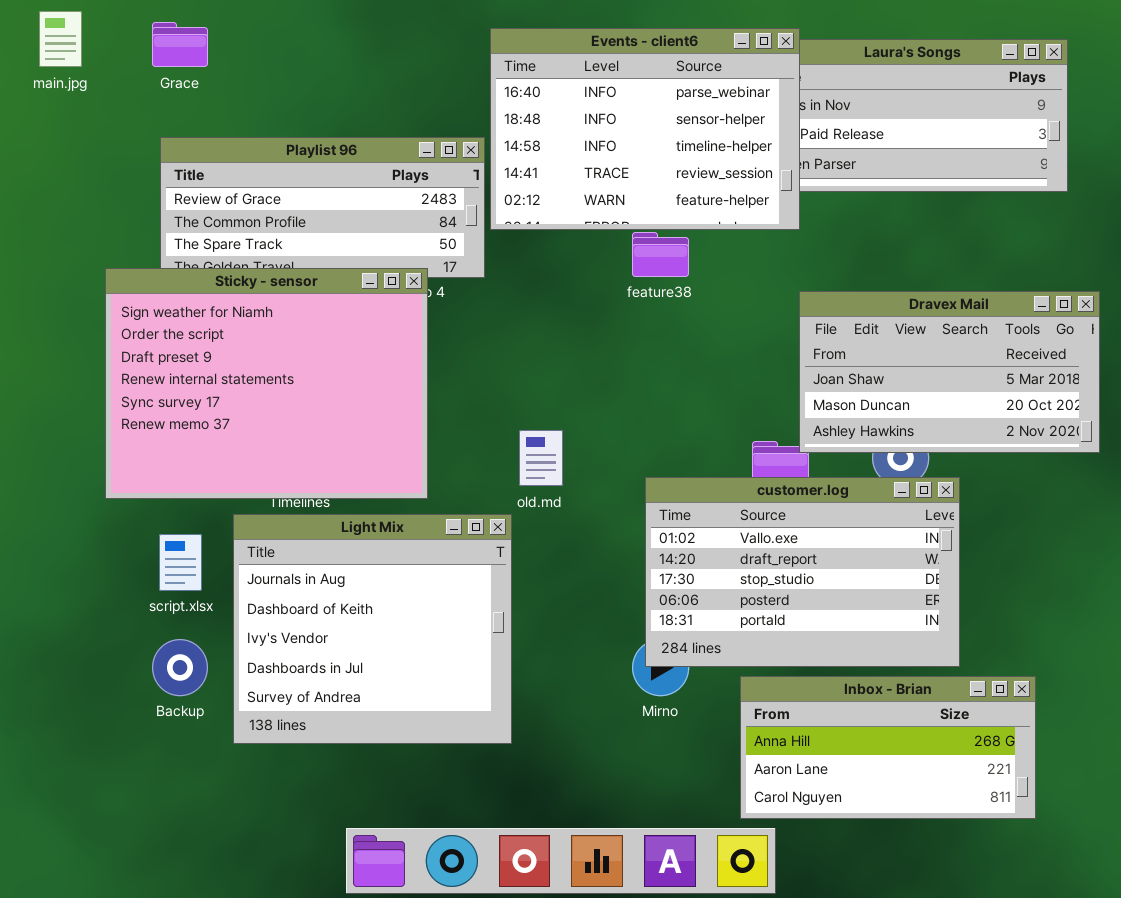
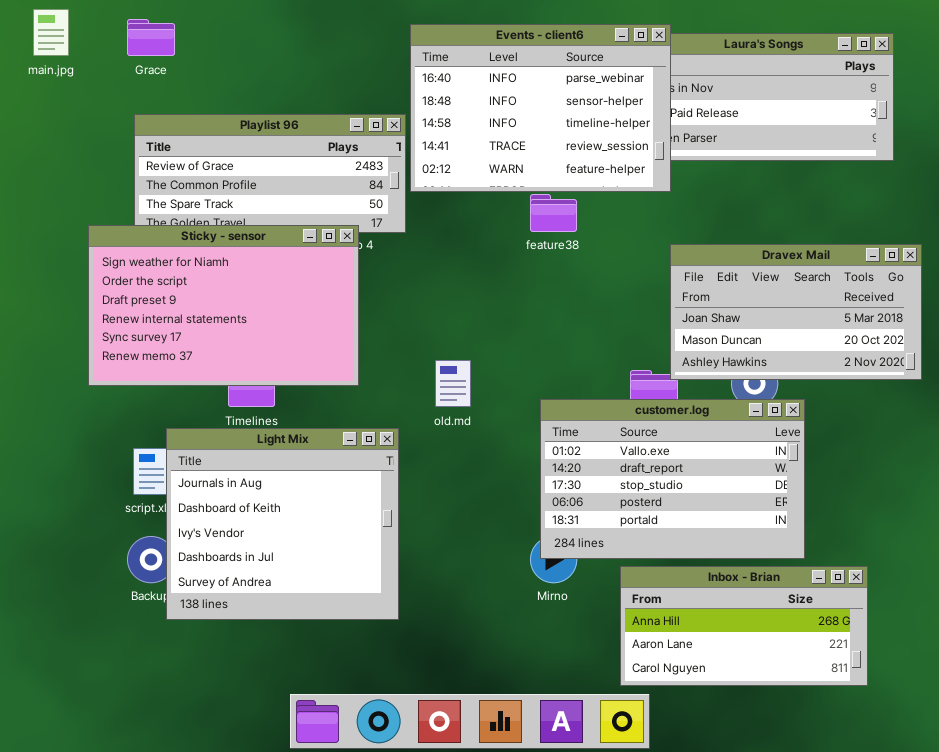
Sticky - sensor: [105,268,428,499] -> [88,225,359,386], resized
Light Mix: [233,514,512,744] -> [166,428,399,620], moved

